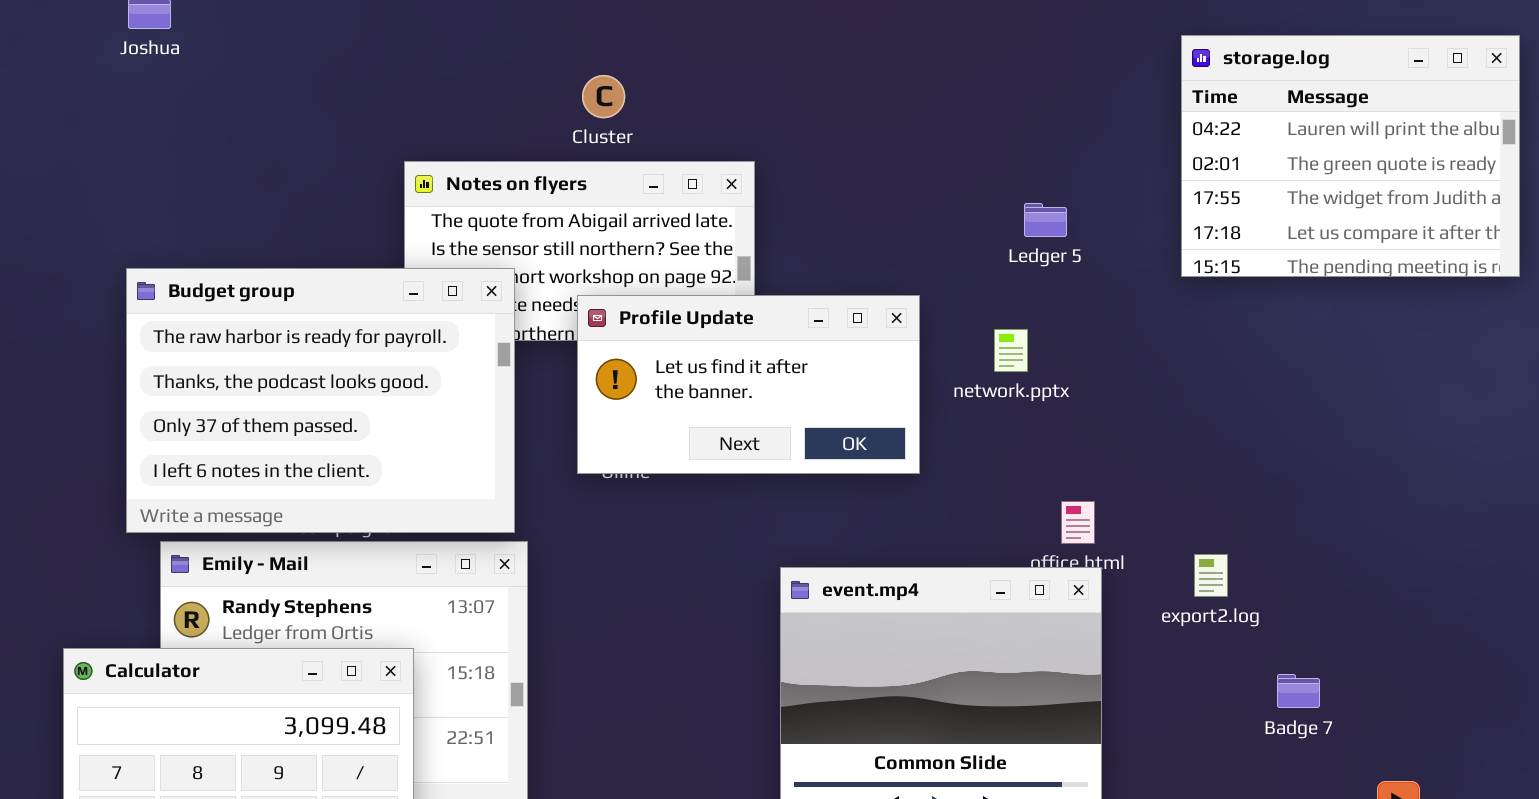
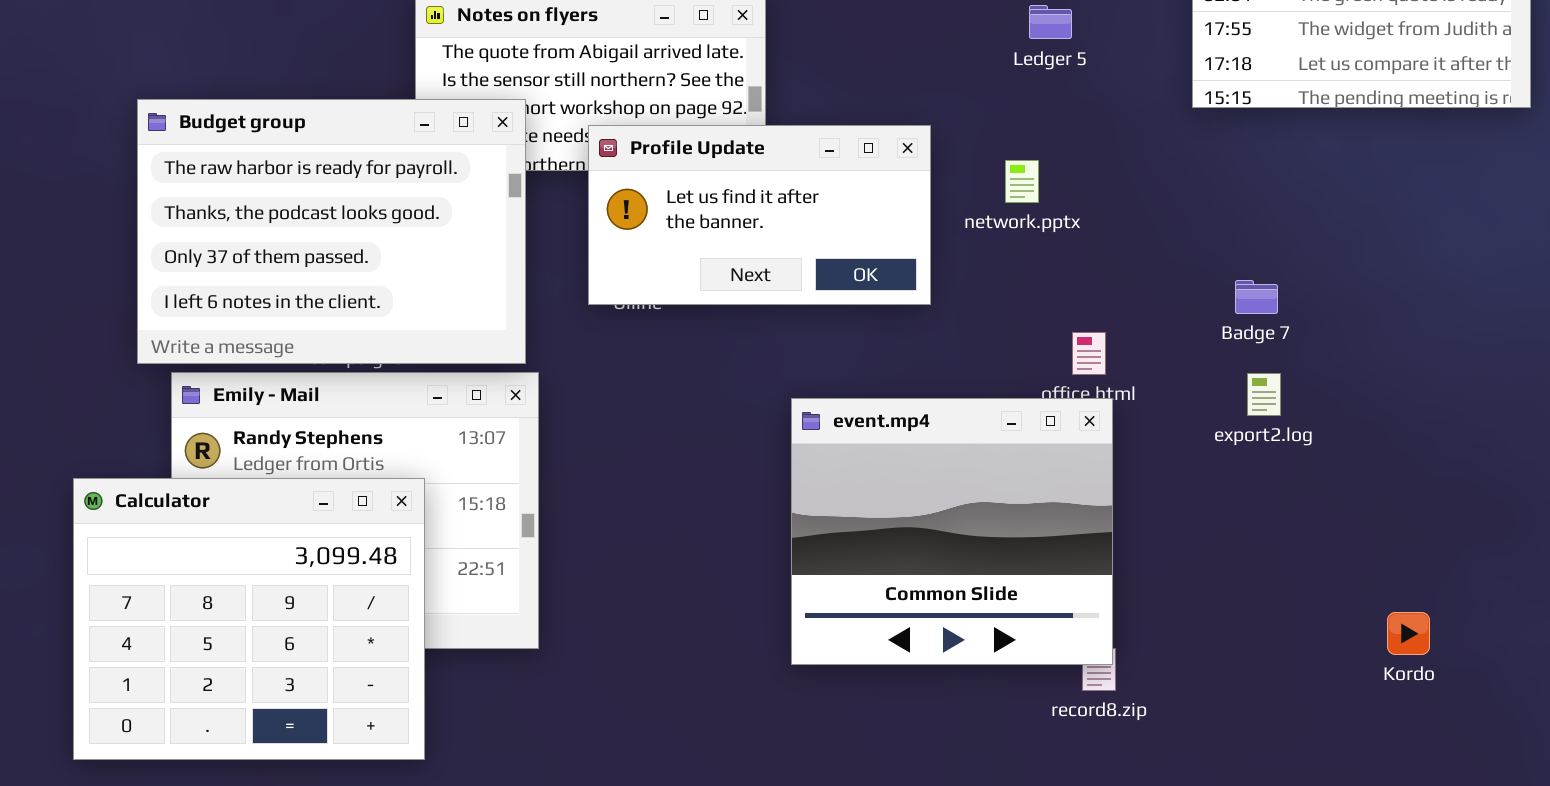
Ledger 5: [1024,203,1067,237] -> [1029,5,1072,39], moved
export2.log: [1194,554,1228,597] -> [1247,373,1281,416], moved
Badge 7: [1277,674,1320,708] -> [1235,280,1278,314], moved

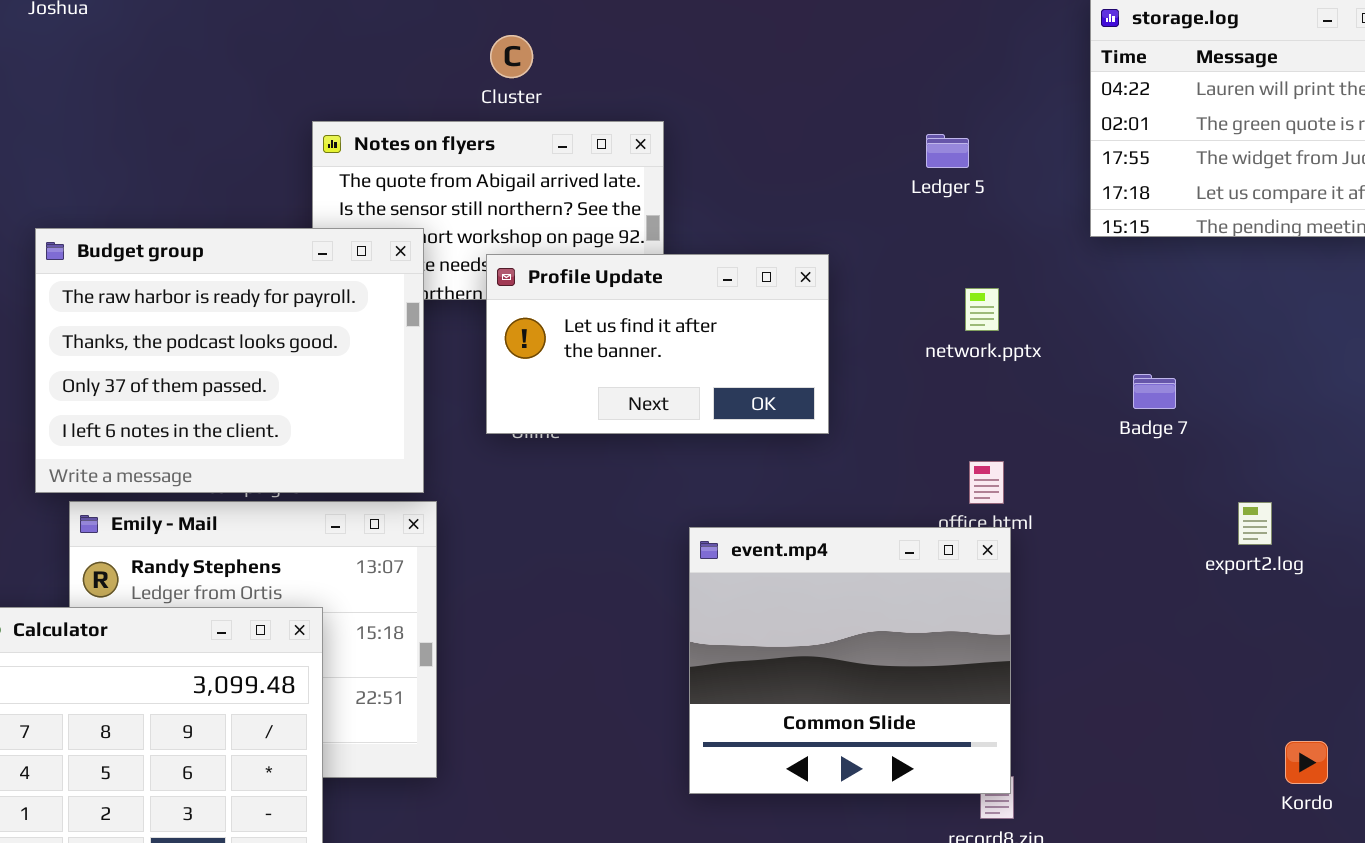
network.pptx: [1005,160,1039,203] -> [965,288,999,331], moved
Badge 7: [1235,280,1278,314] -> [1133,374,1176,409], moved
export2.log: [1247,373,1281,416] -> [1238,502,1272,545], moved

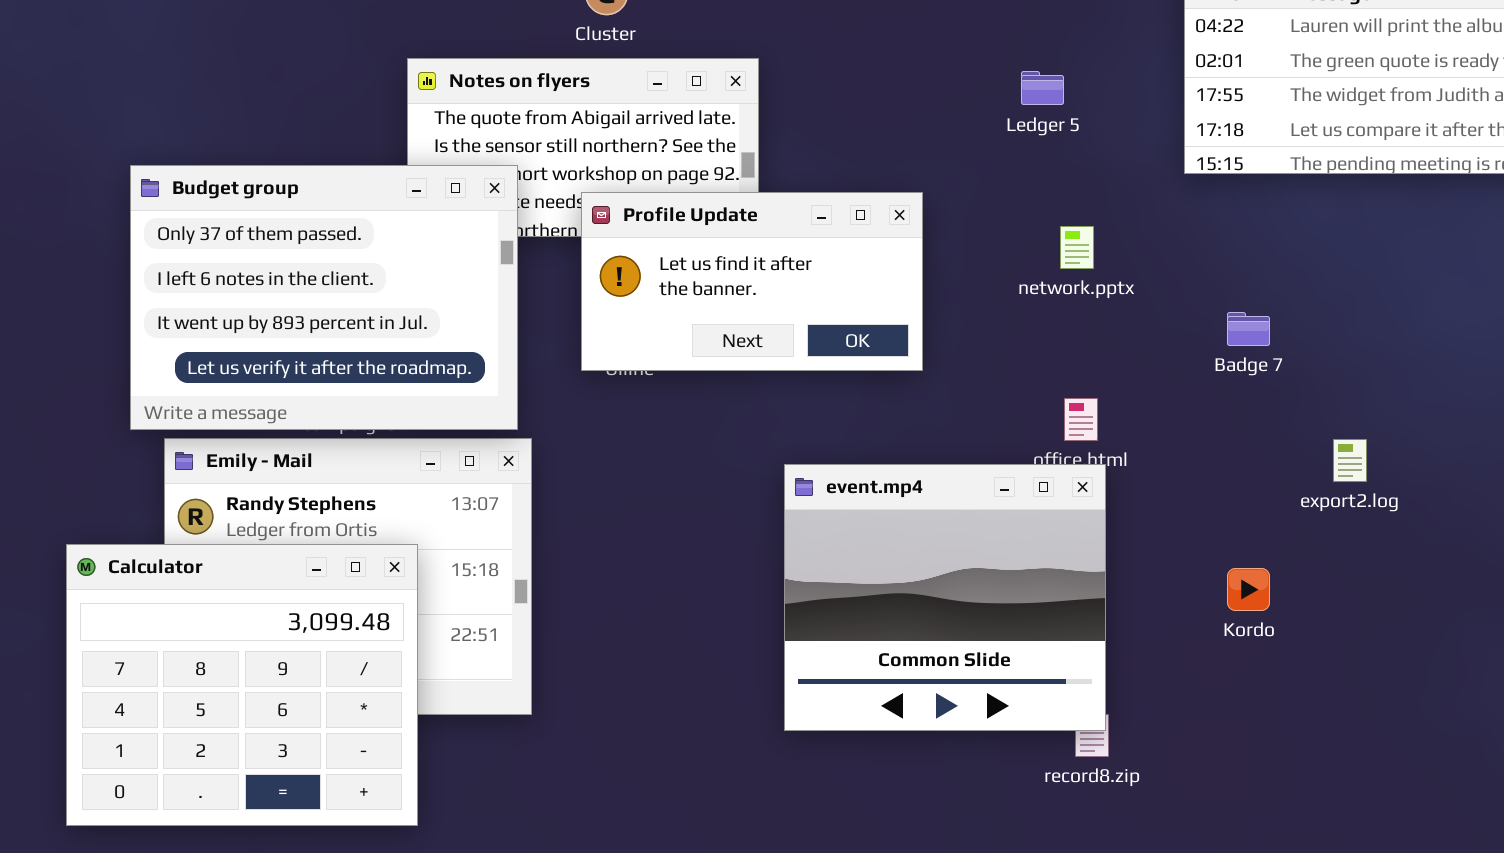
Budget group: [35,228,424,493] -> [130,165,518,430], scrolled down 2 rows
Kordo: [1285,741,1328,784] -> [1227,568,1270,611], moved

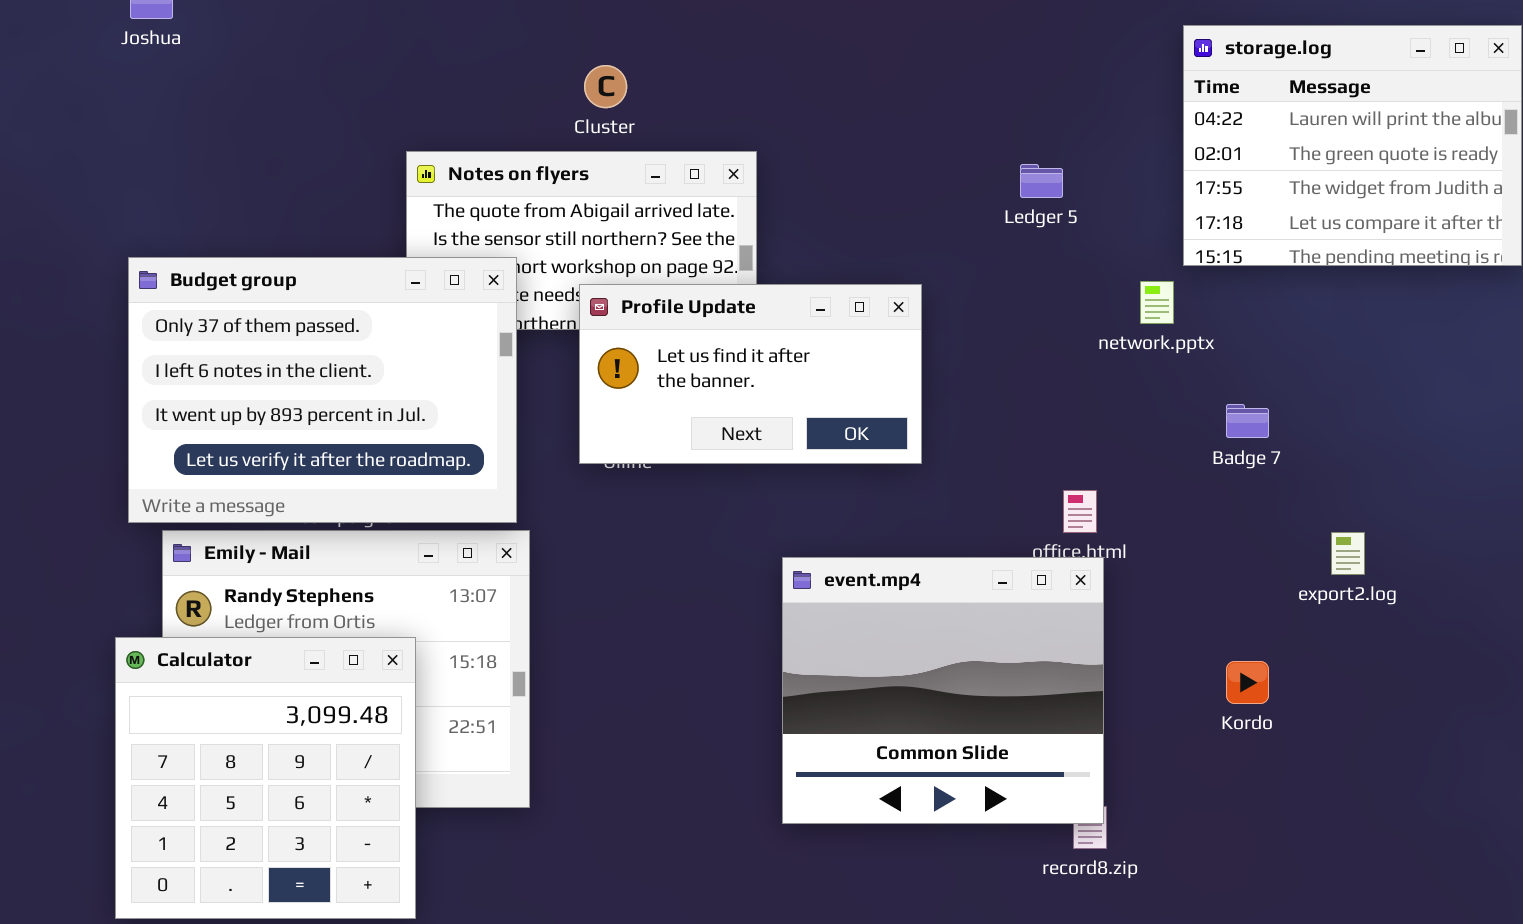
network.pptx: [1060,226,1094,269] -> [1140,281,1174,324], moved
Calculator: [66,544,418,826] -> [115,637,416,919], resized

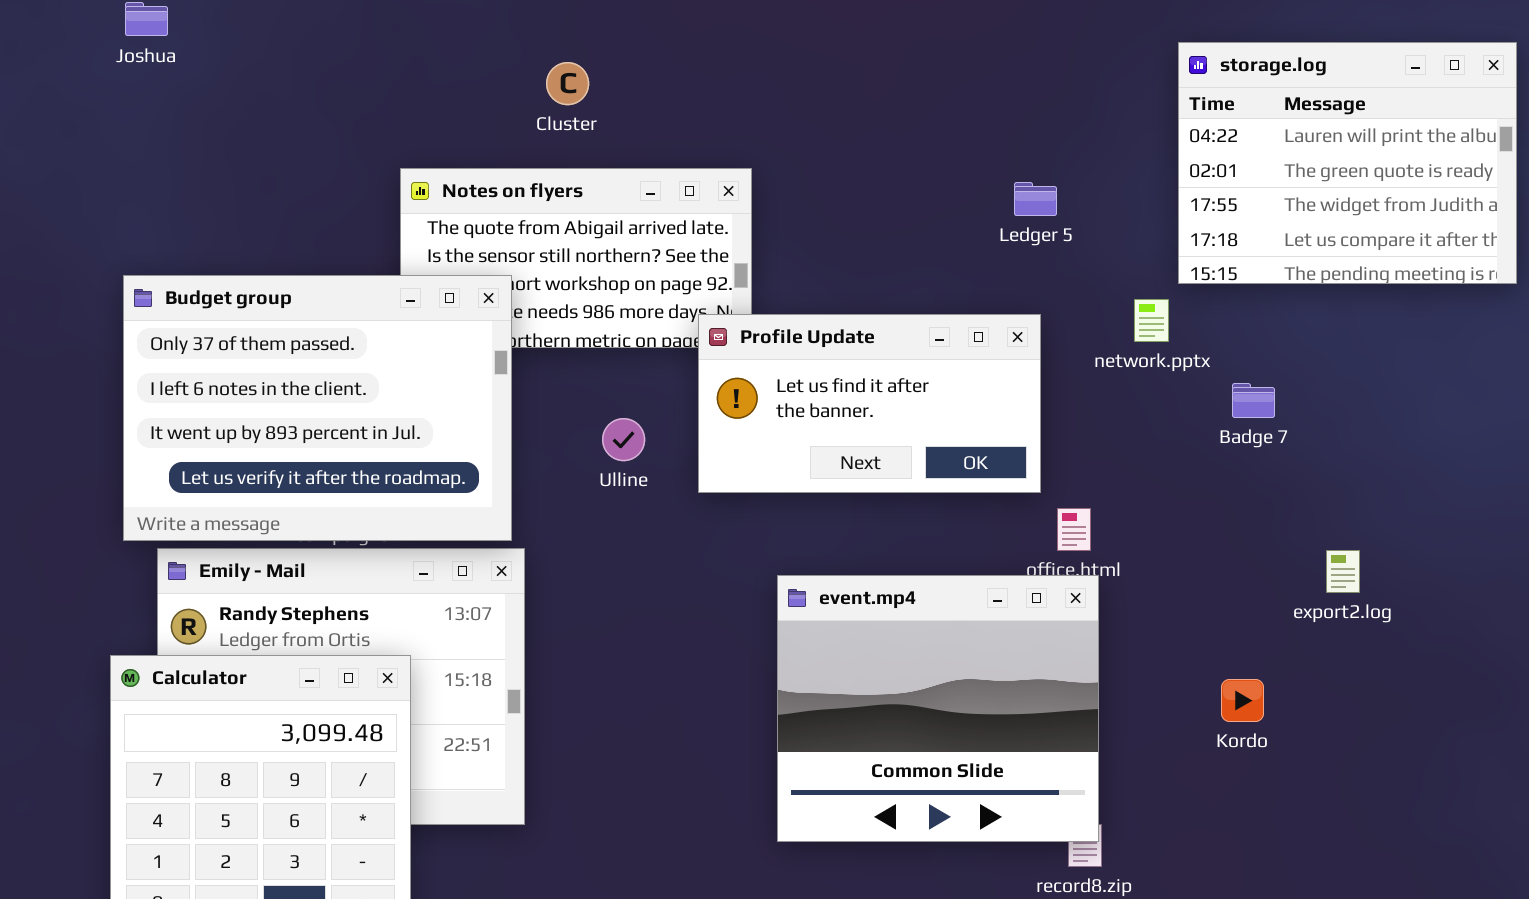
Cluster: [584,65,627,108] -> [546,62,589,105], moved
Profile Update: [579,284,922,464] -> [698,314,1041,493], moved
Badge 7: [1226,404,1269,438] -> [1232,383,1275,418], moved

